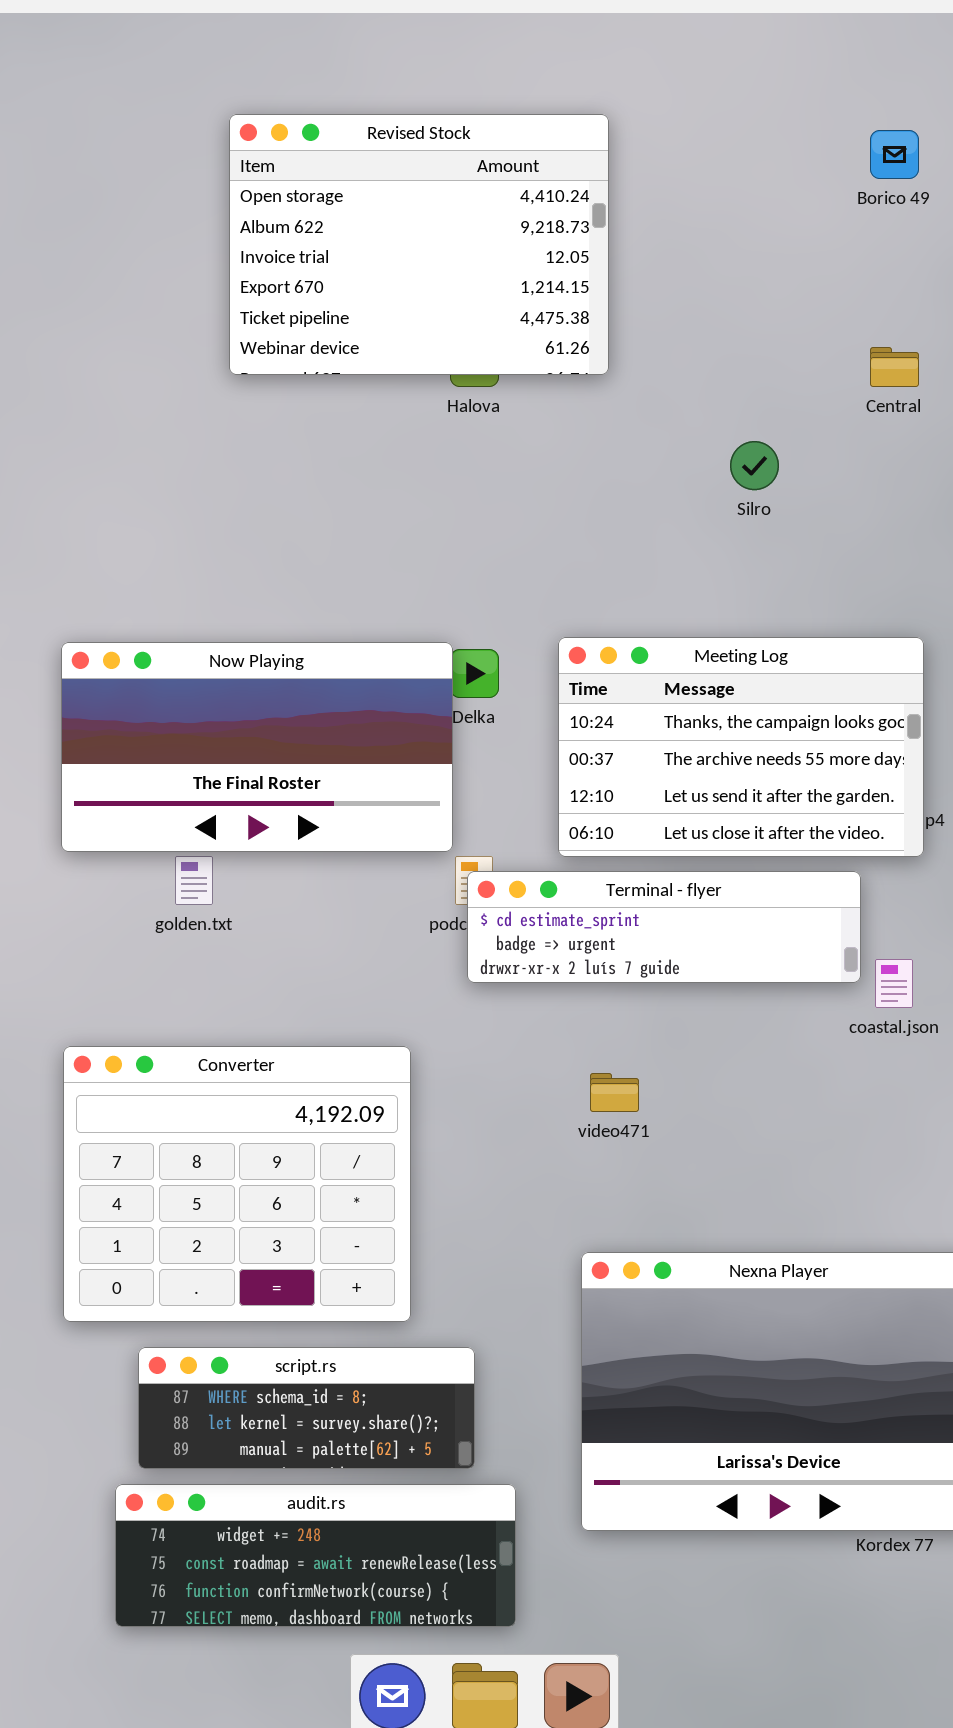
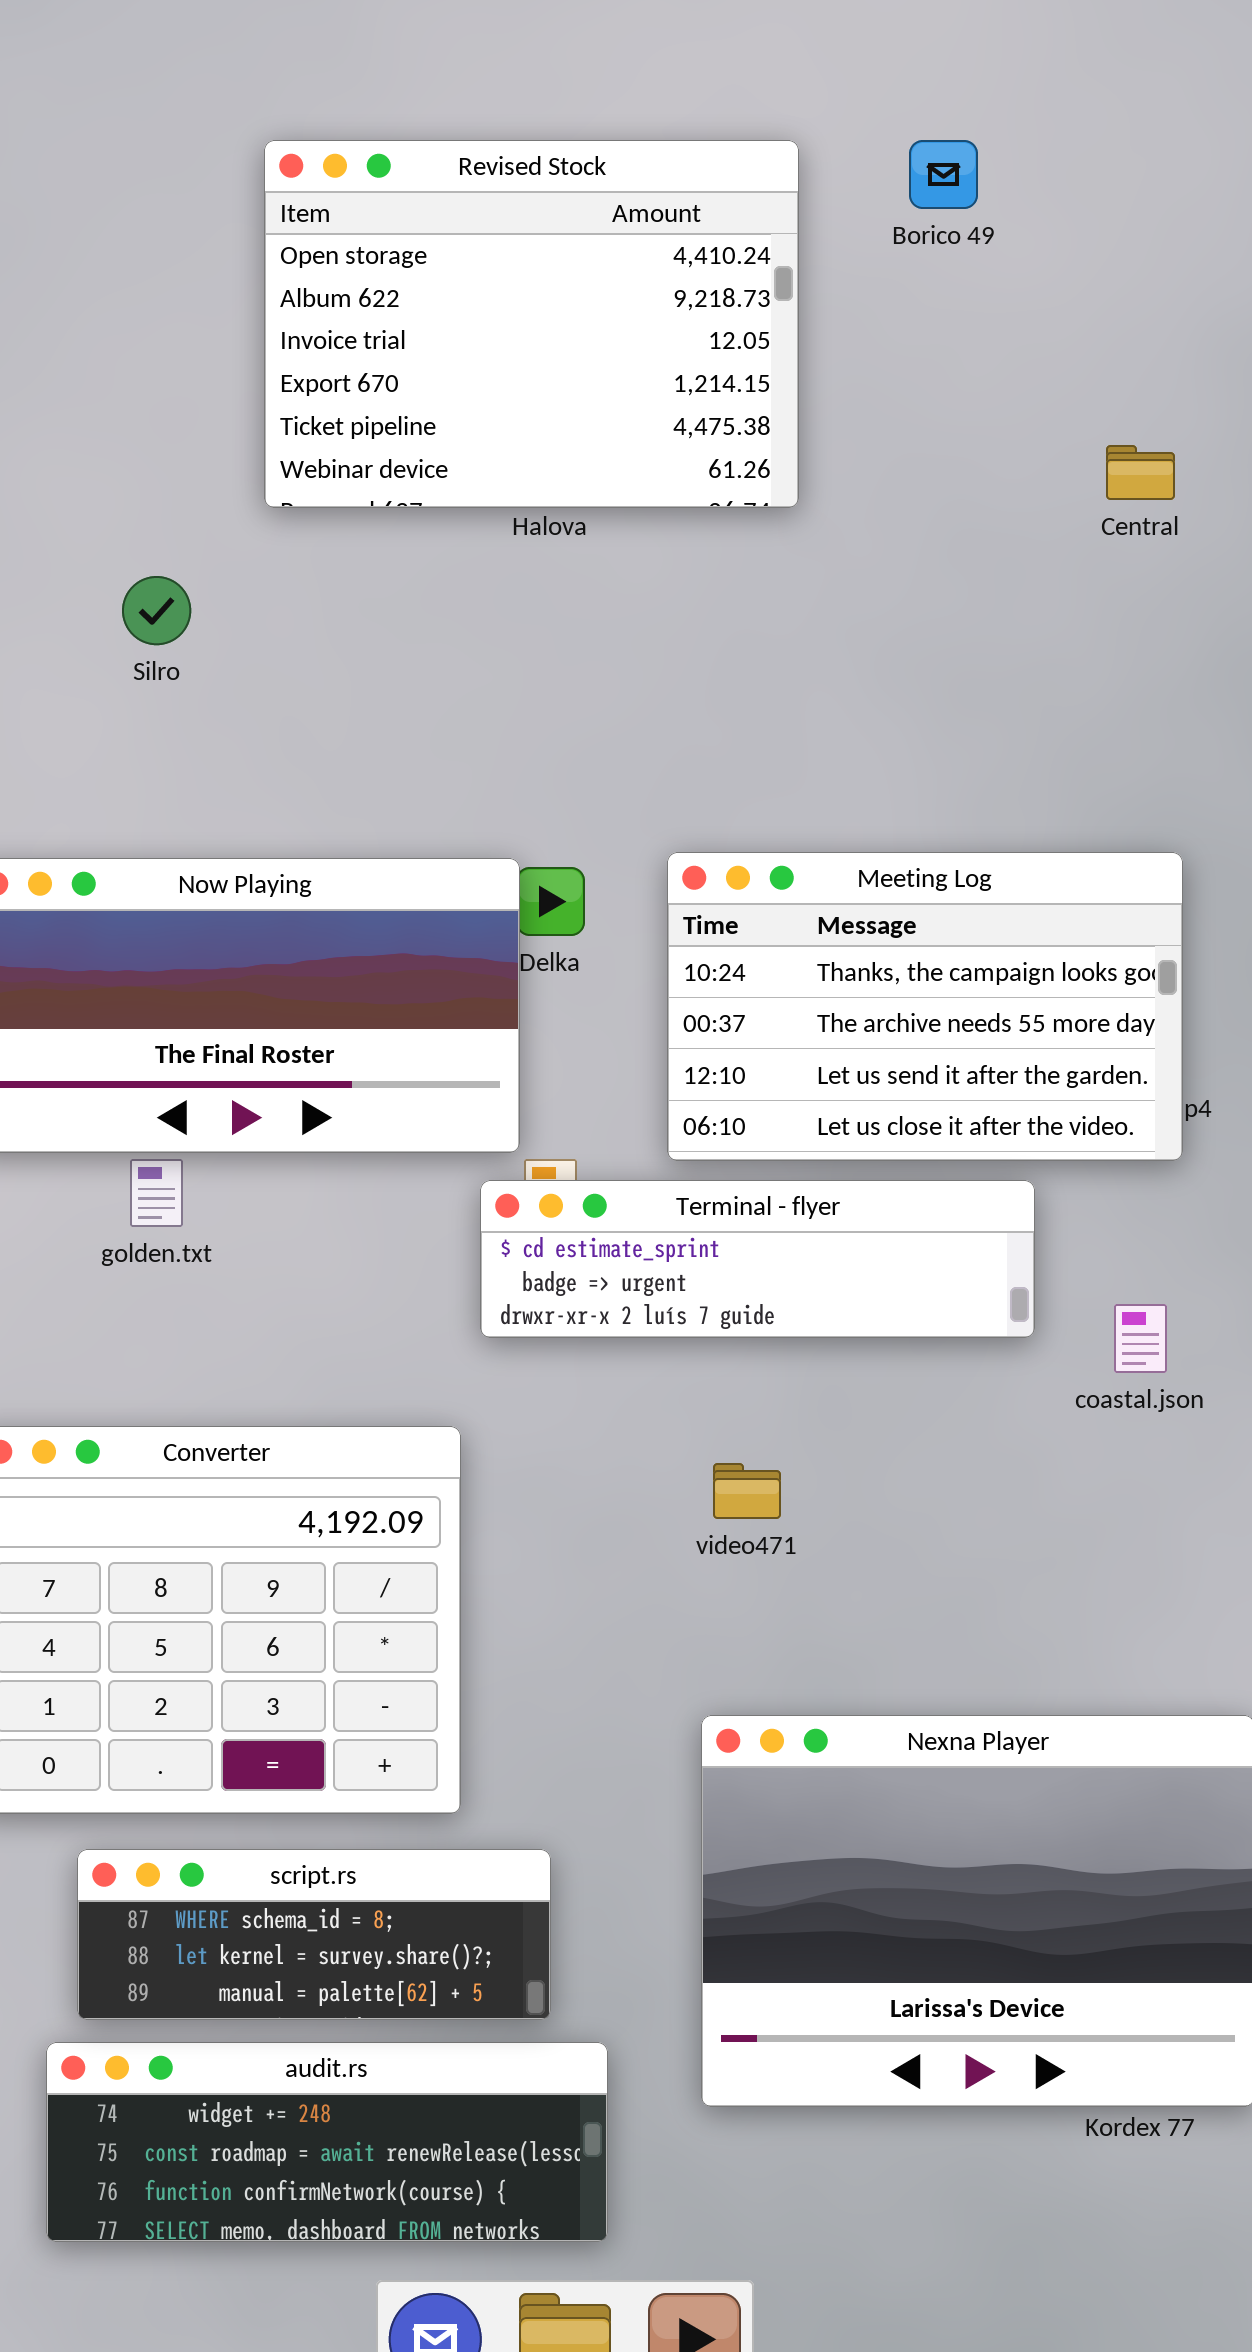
Revised Stock: [229,114,609,375] -> [264,140,799,508], moved
Borico 49: [870,130,919,179] -> [909,140,978,209], moved
Silro: [730,441,779,490] -> [122,576,191,645], moved
Terminal - flyer: [467,871,861,983] -> [480,1180,1035,1338], moved

